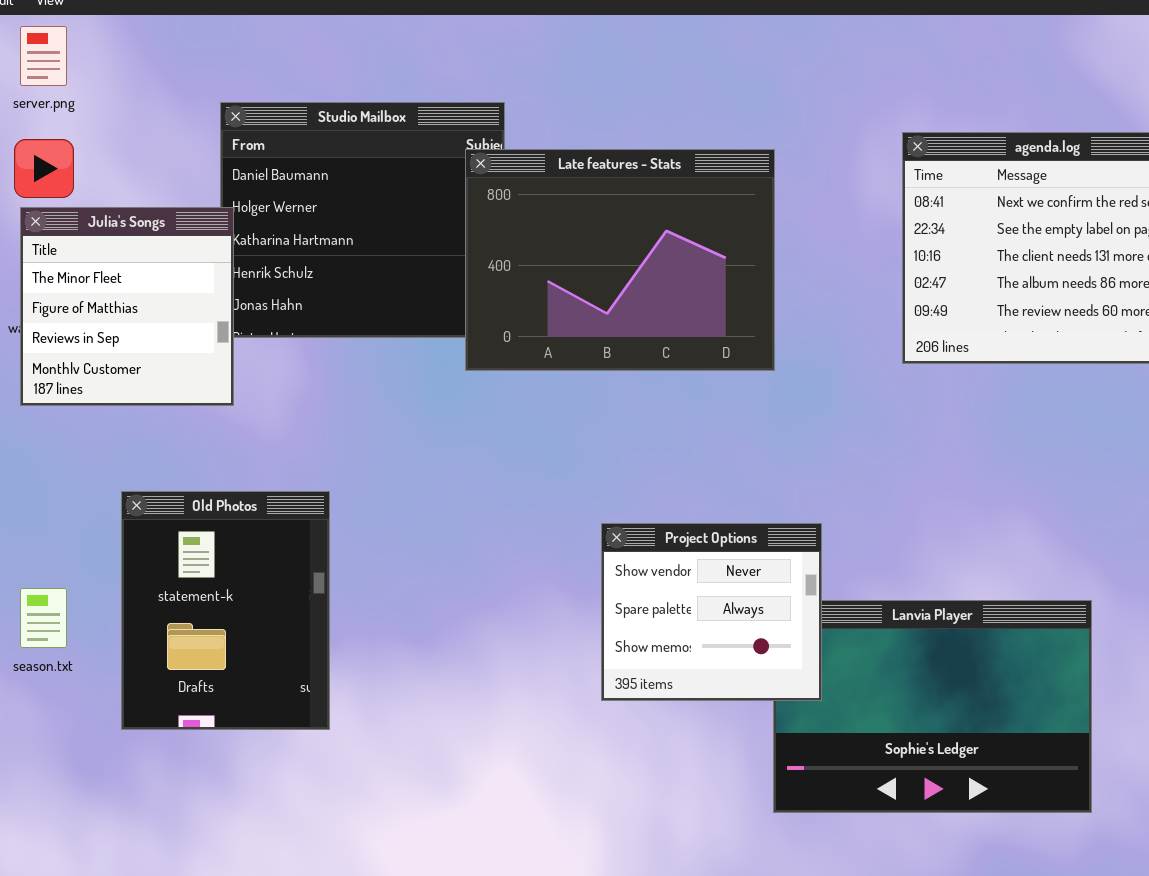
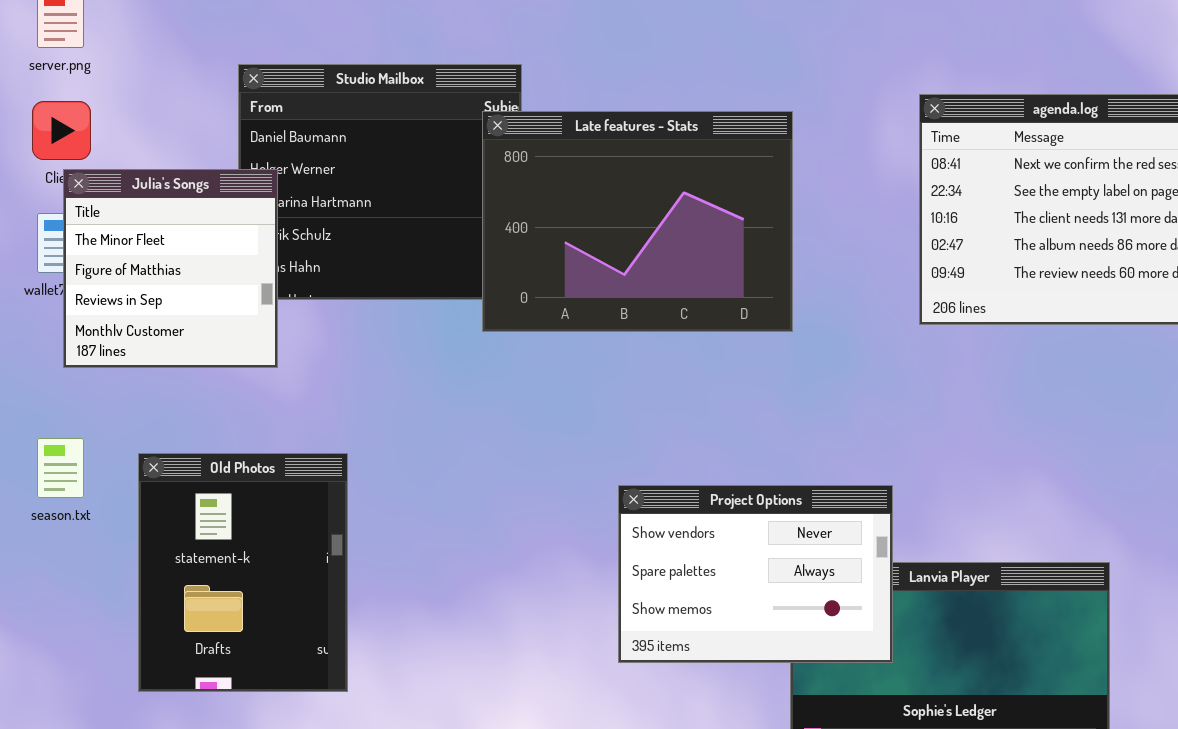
Julia's Songs: [20,207,234,406] -> [63,169,278,368], moved
Project Options: [601,523,822,701] -> [618,485,893,663], resized
season.txt: [20,588,67,648] -> [37,438,84,498], moved

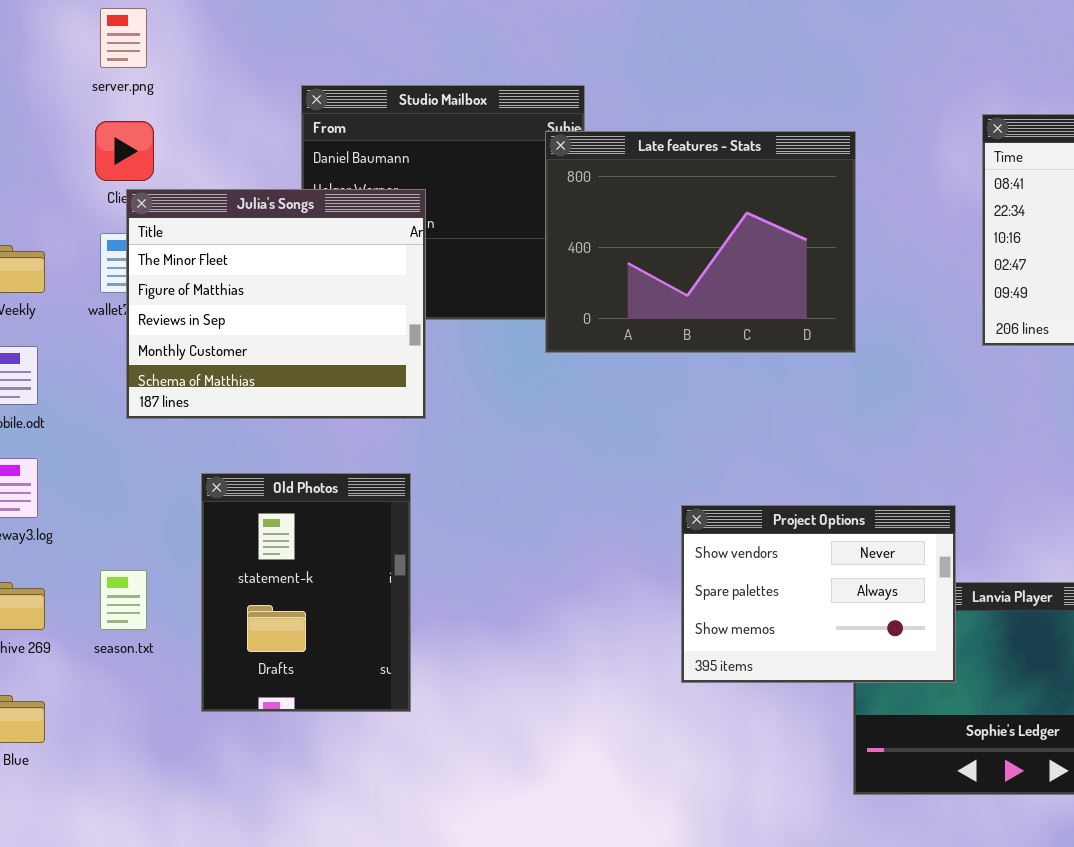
Julia's Songs: [63,169,278,368] -> [126,189,426,419], resized
season.txt: [37,438,84,498] -> [100,570,147,630], moved

